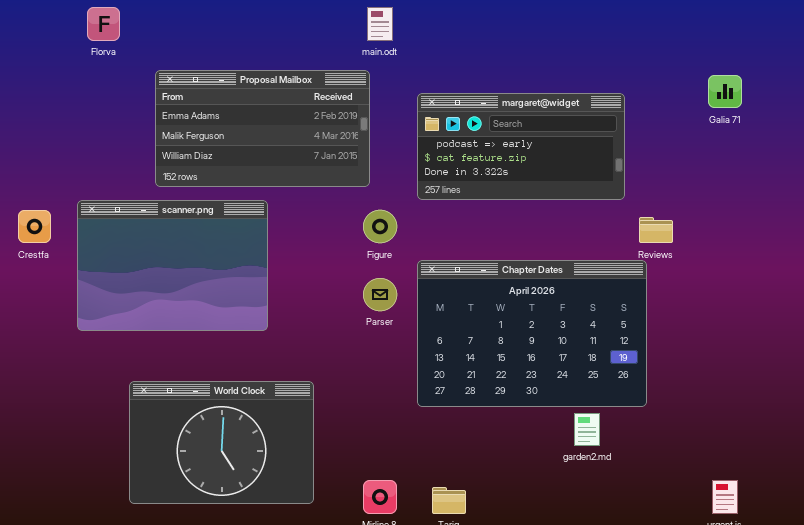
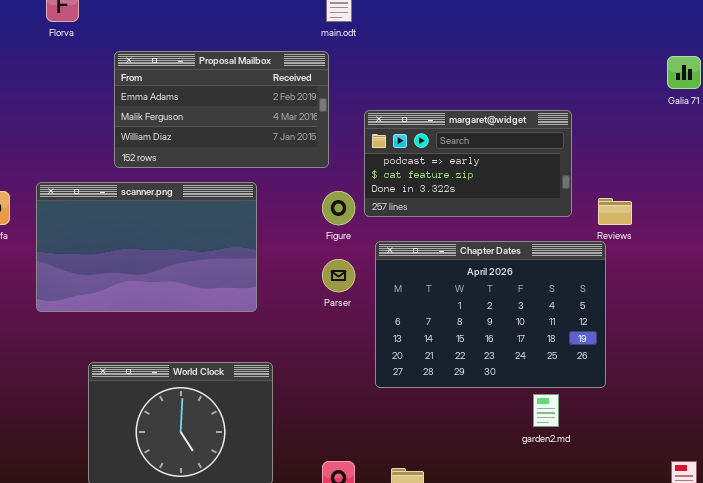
margaret@widget: [417,93,625,200] -> [364,110,572,217], moved
scanner.png: [77,200,268,331] -> [36,182,257,312], resized

